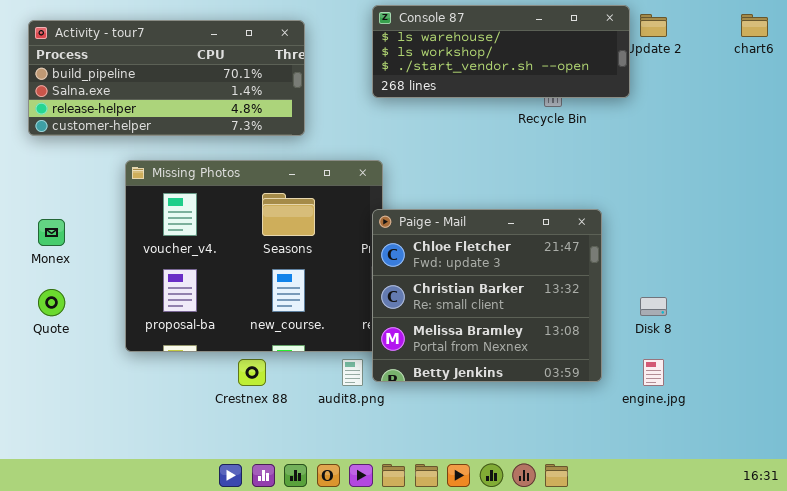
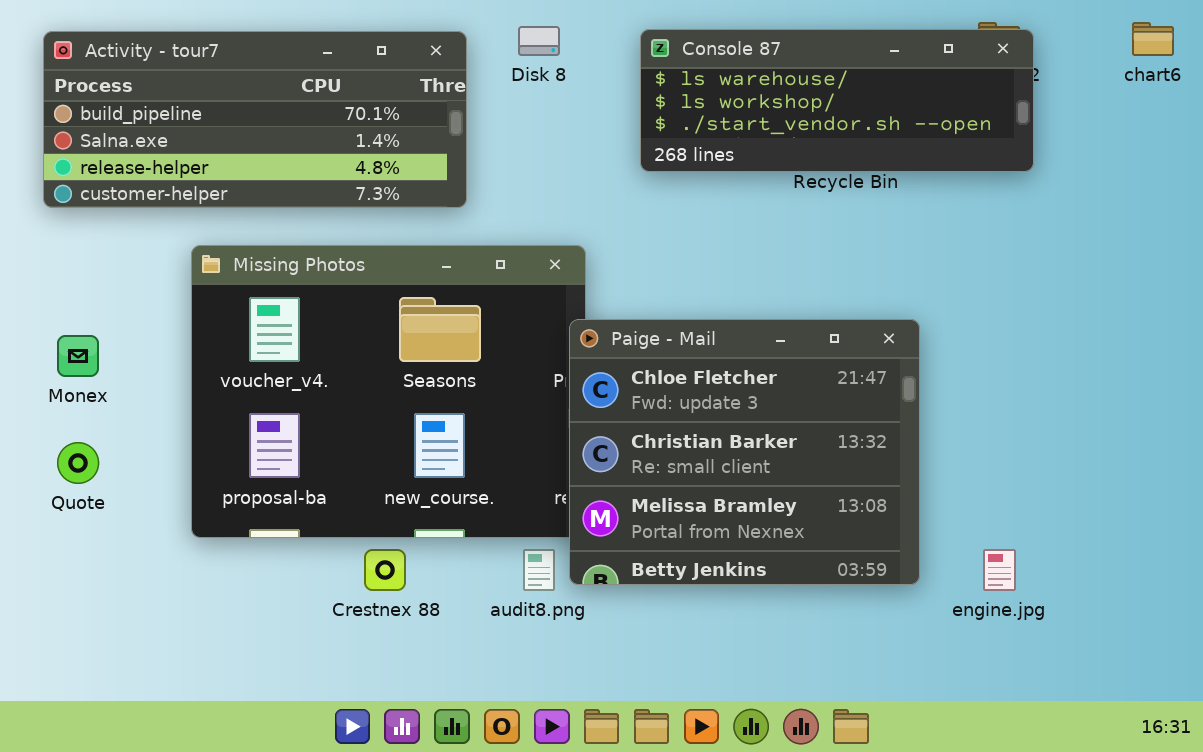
Console 87: [372,5,630,98] -> [640,29,1034,172], moved
Disk 8: [640,297,667,316] -> [518,26,560,56], moved

